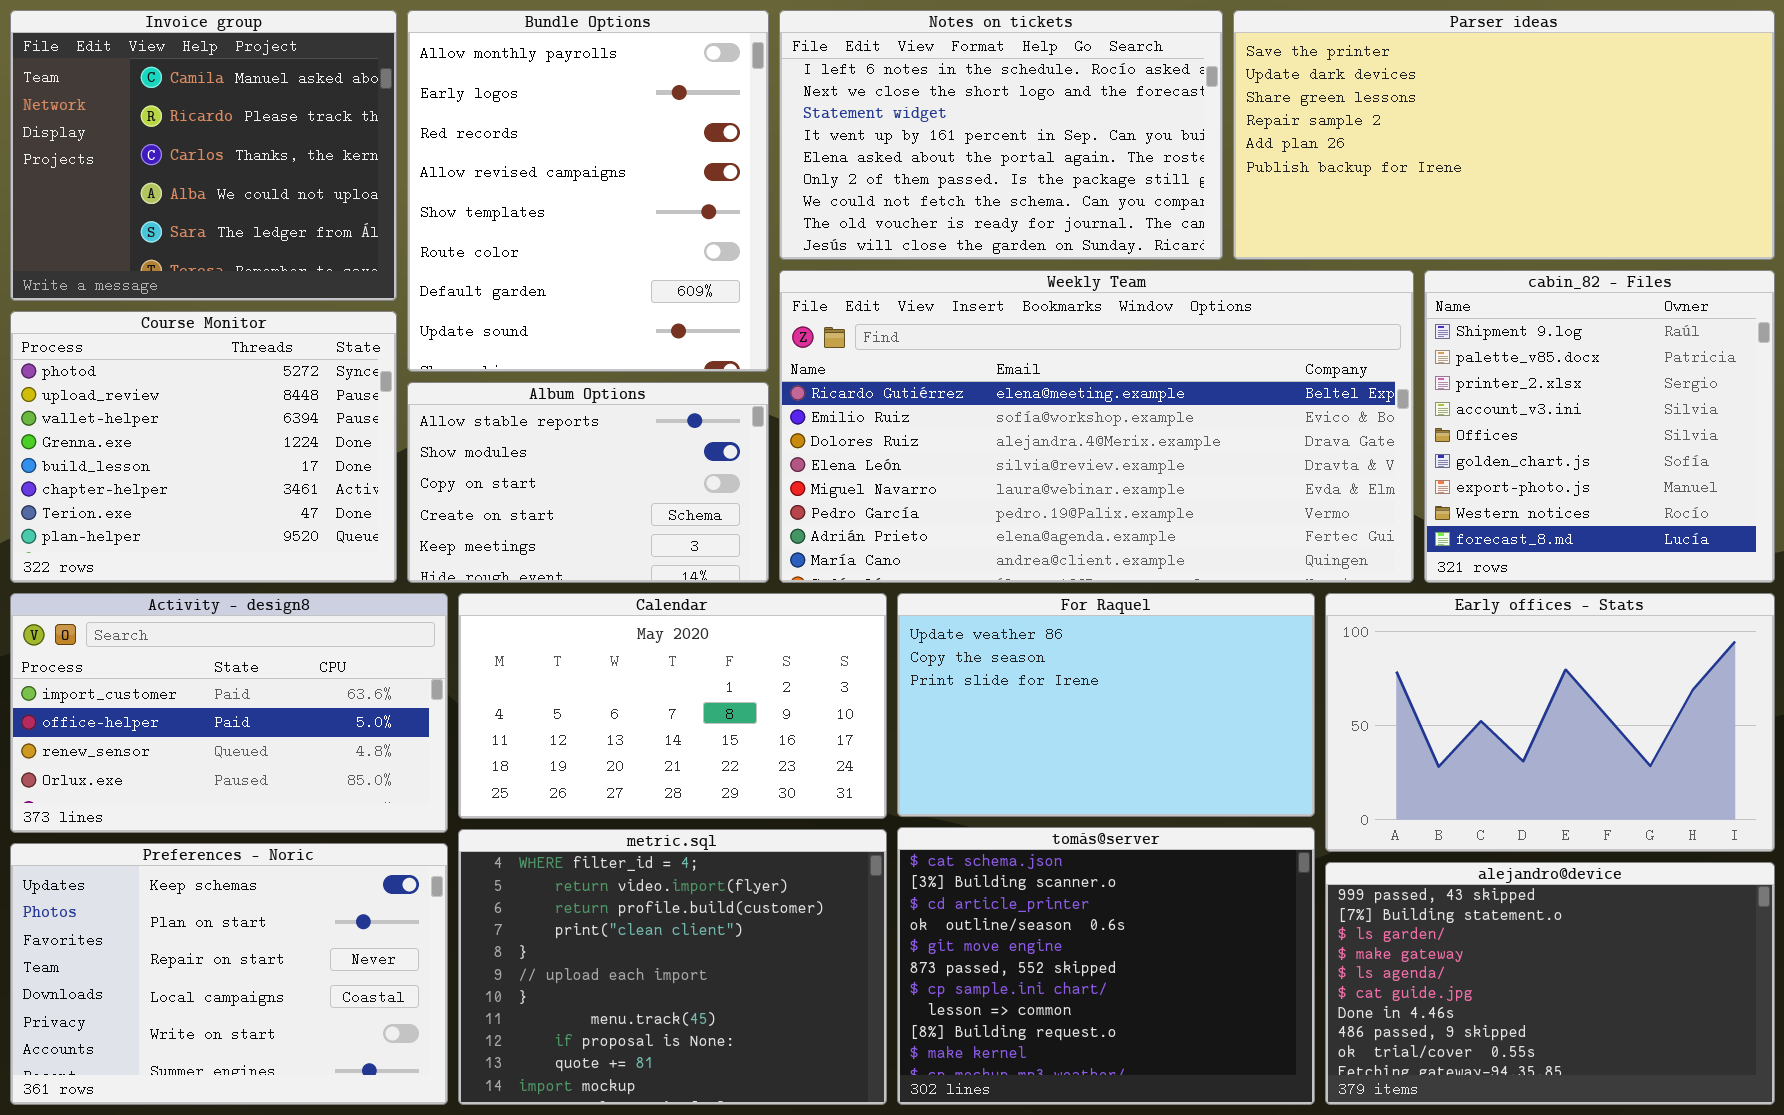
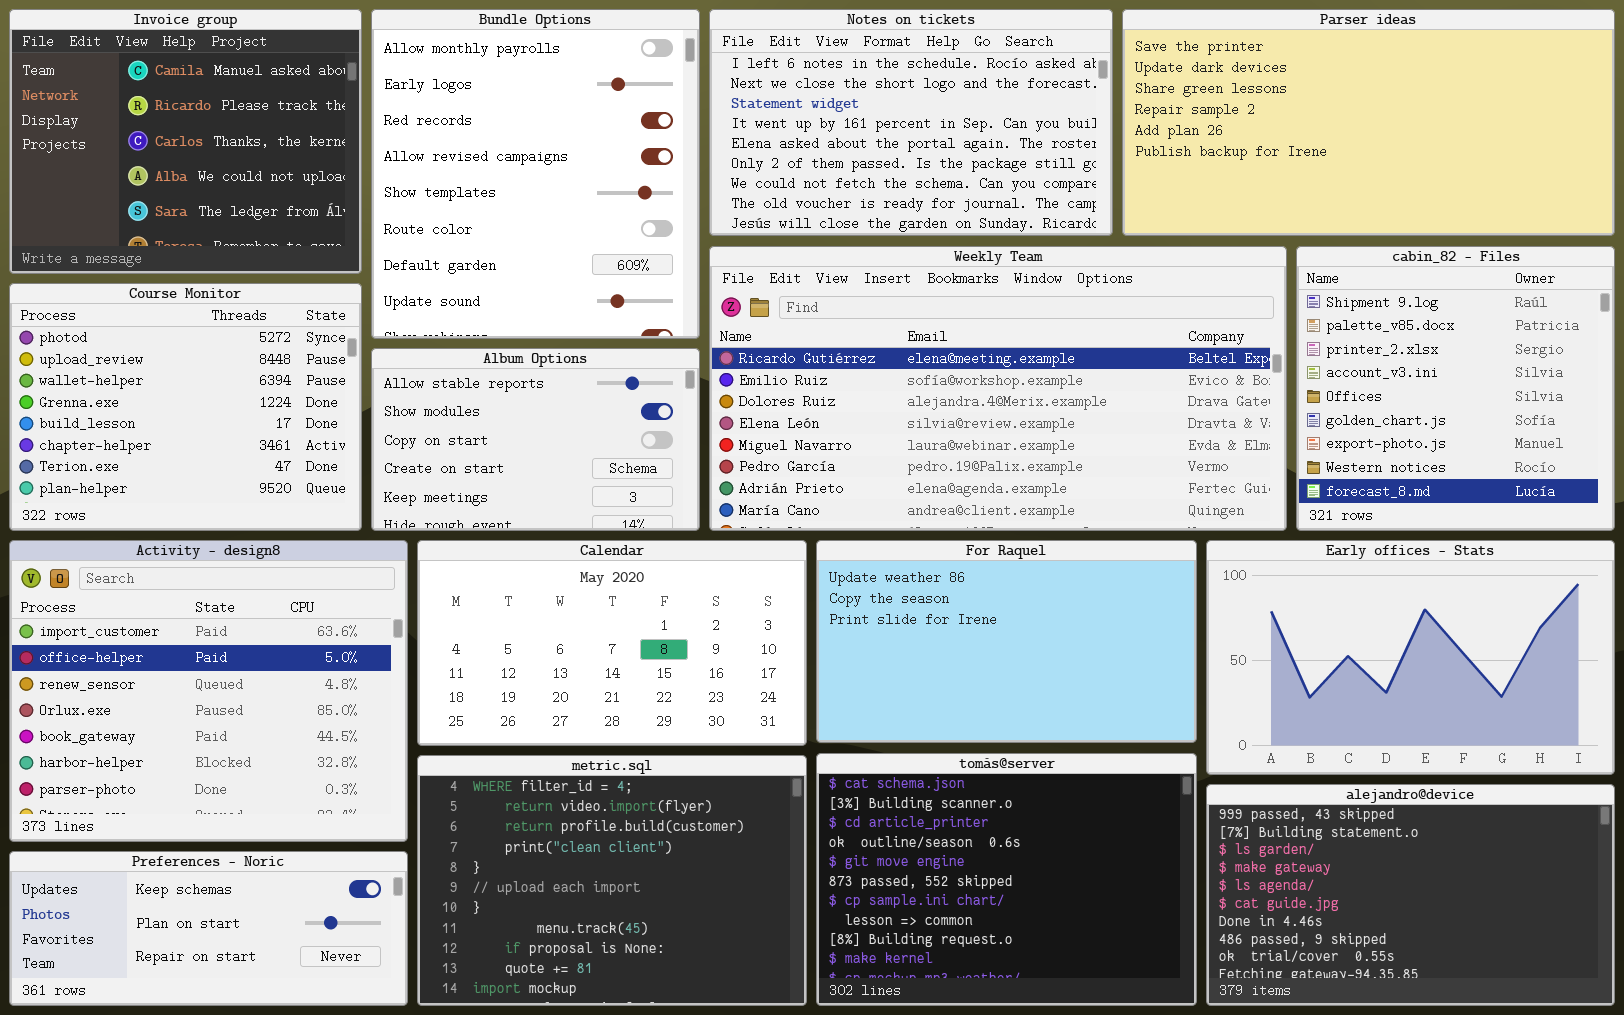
Activity - design8: [10,593,448,833] -> [9,540,408,842], resized
Preferences - Noric: [10,843,448,1105] -> [9,851,408,1006], resized

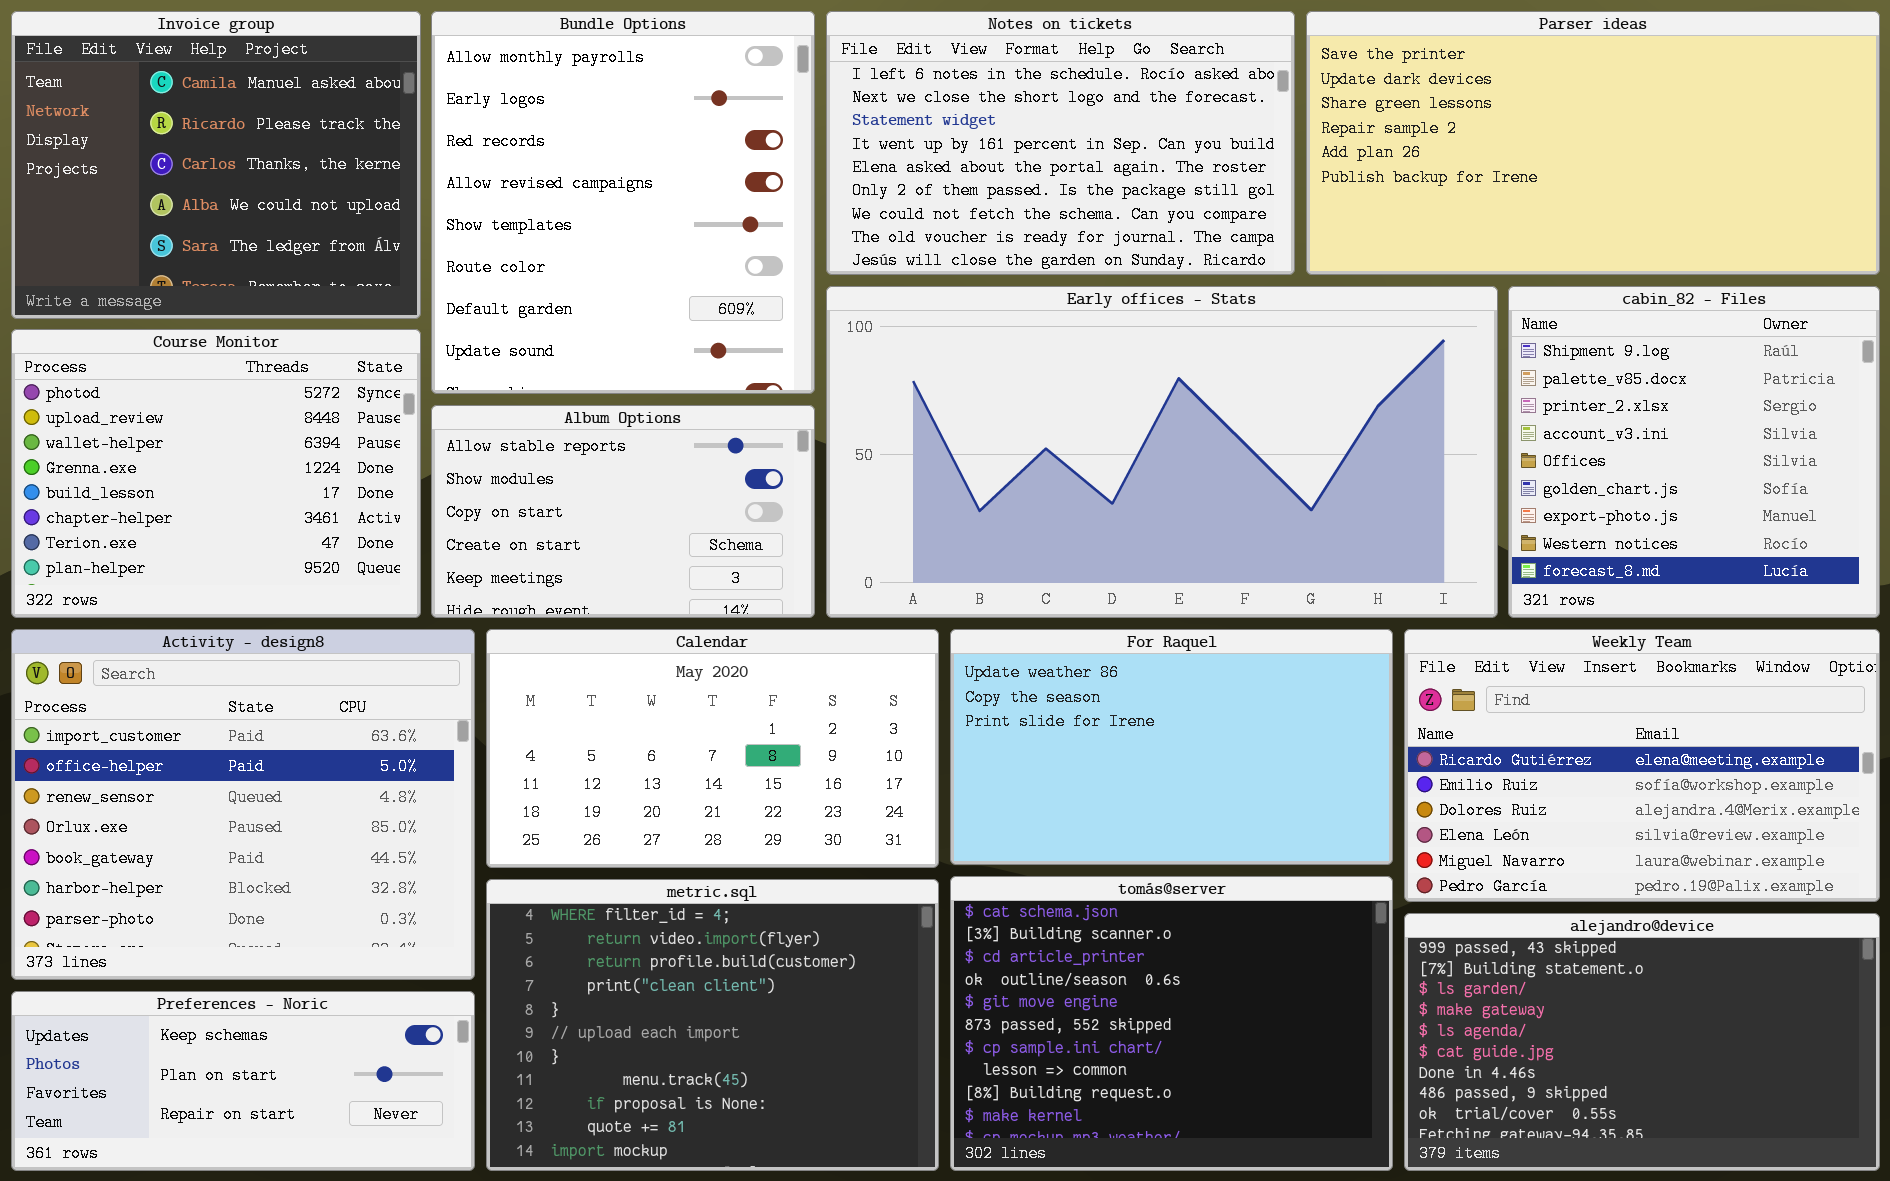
Weekly Team: [709,246,1287,531] -> [1404,629,1880,902], moved, resized
Early offices - Stats: [1206,540,1615,775] -> [826,286,1498,618], moved, resized

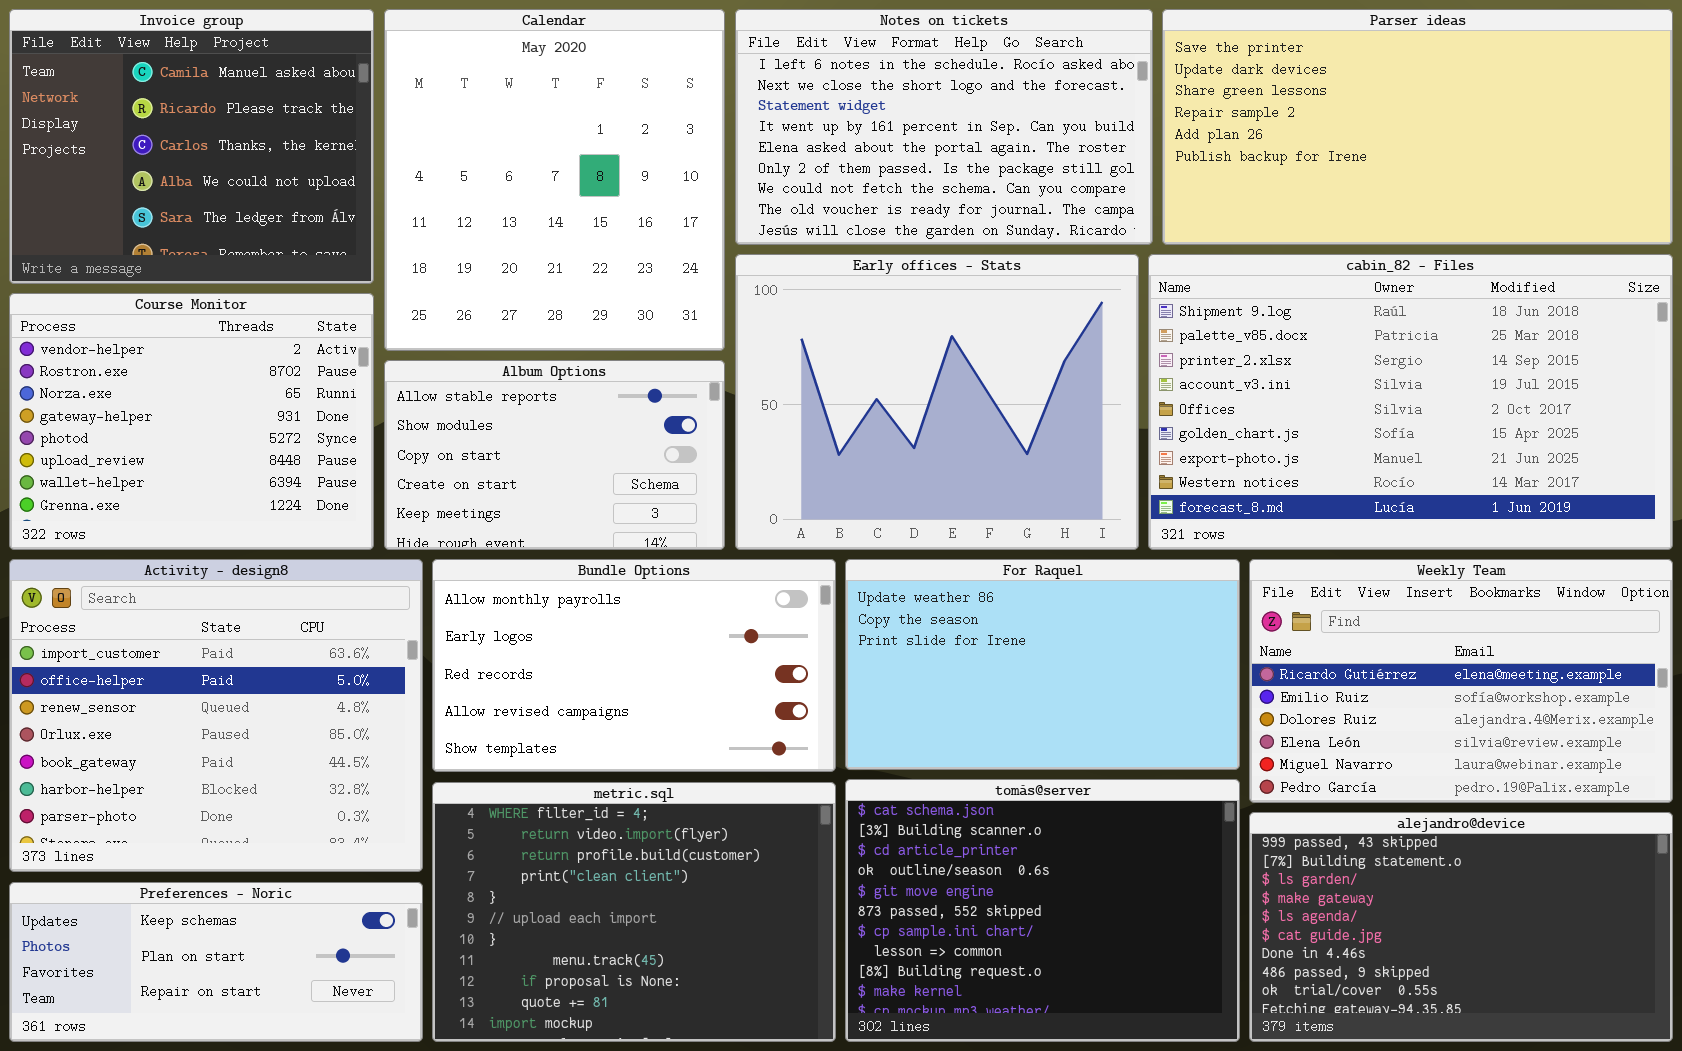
Bundle Options: [431,11,815,394] -> [432,559,836,772], moved, resized
Early offices - Stats: [826,286,1498,618] -> [735,254,1139,550], resized
cabin_82 - Files: [1508,286,1880,618] -> [1148,254,1673,550], resized
Course Monitor: [11,329,421,618] -> [9,293,374,550], scrolled up 4 rows
Calendar: [486,629,939,868] -> [384,9,725,351], moved, resized

